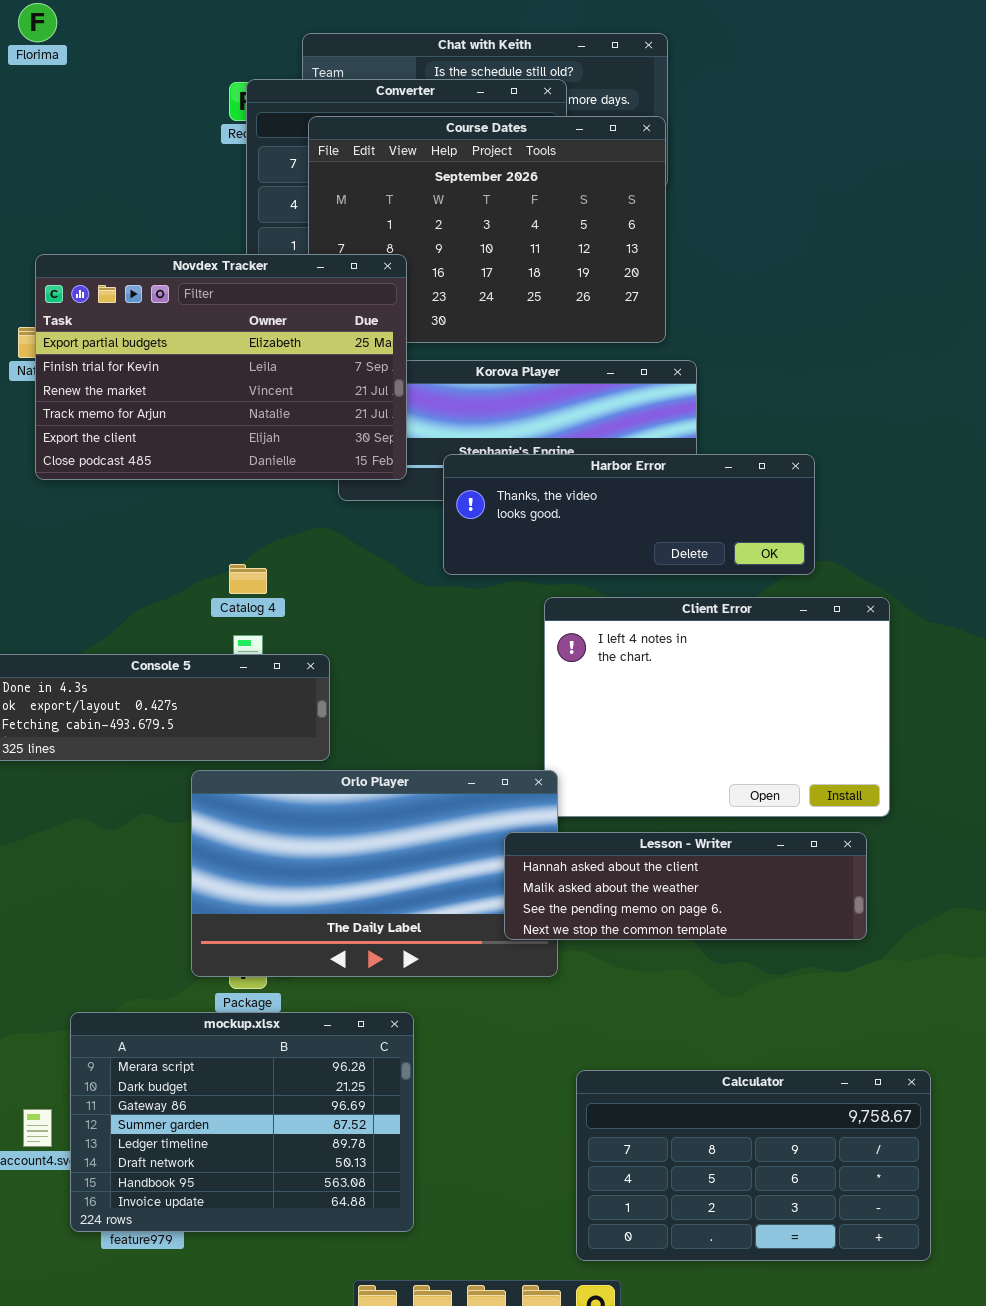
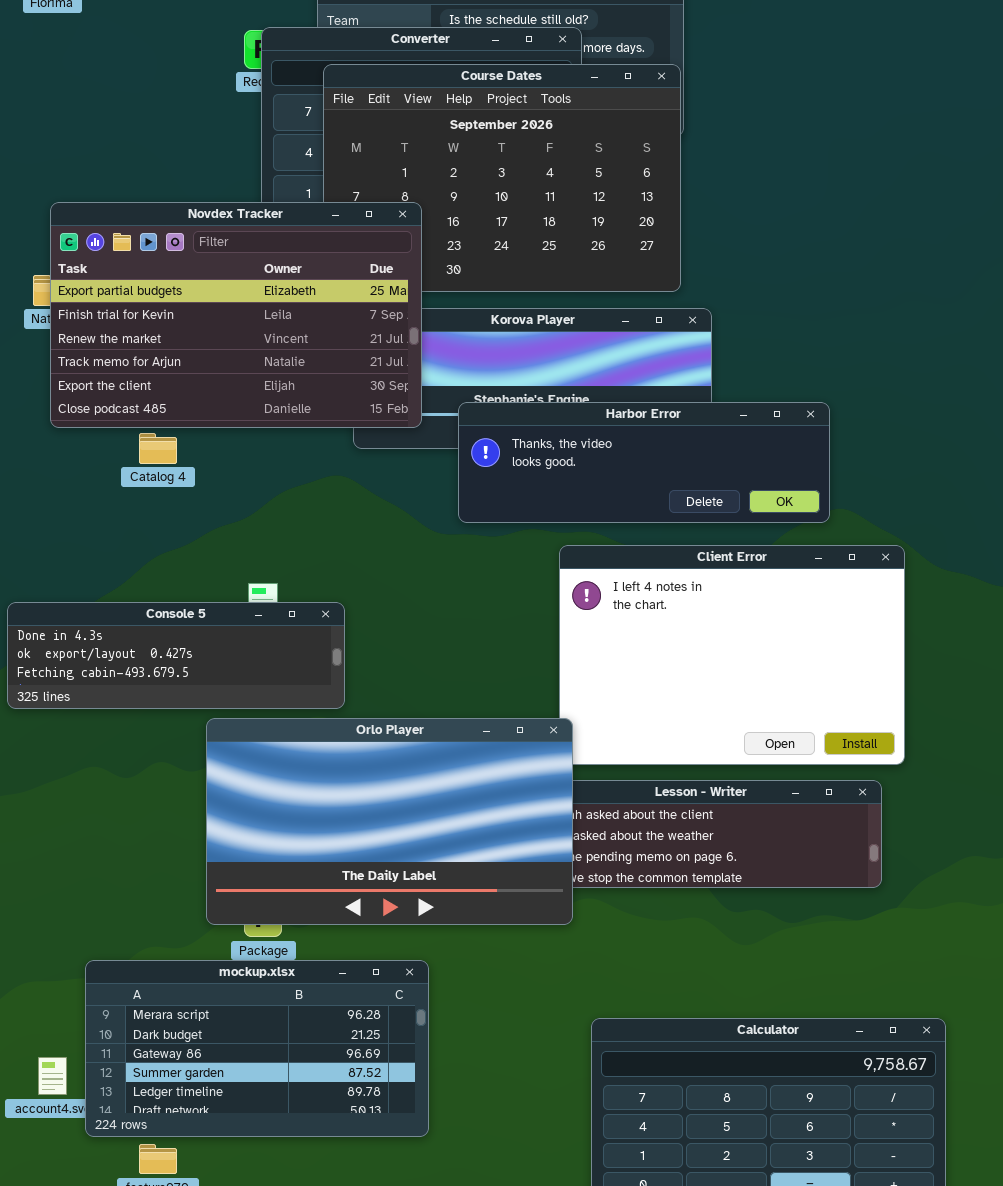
Catalog 4: [229,564,267,594] -> [139,433,177,464], moved
Orlo Player: [191,770,558,977] -> [206,718,573,925], raised
mockup.xlsx: [70,1012,414,1232] -> [85,960,429,1137], resized

